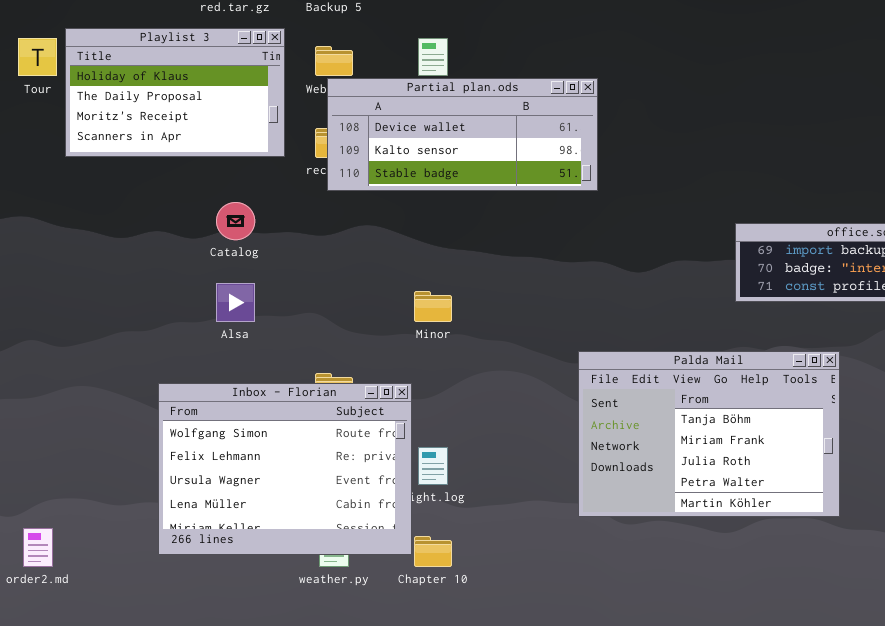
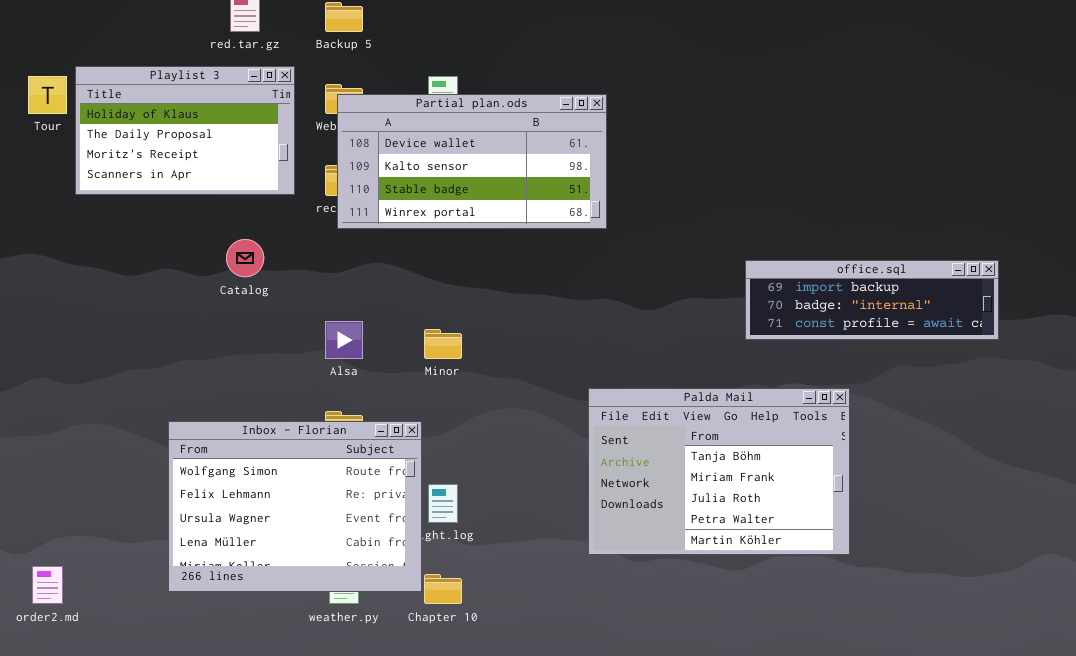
Partial plan.ods: [327,78,598,191] -> [337,94,607,229], resized
Alsa: [216,283,255,322] -> [325,321,363,359], moved

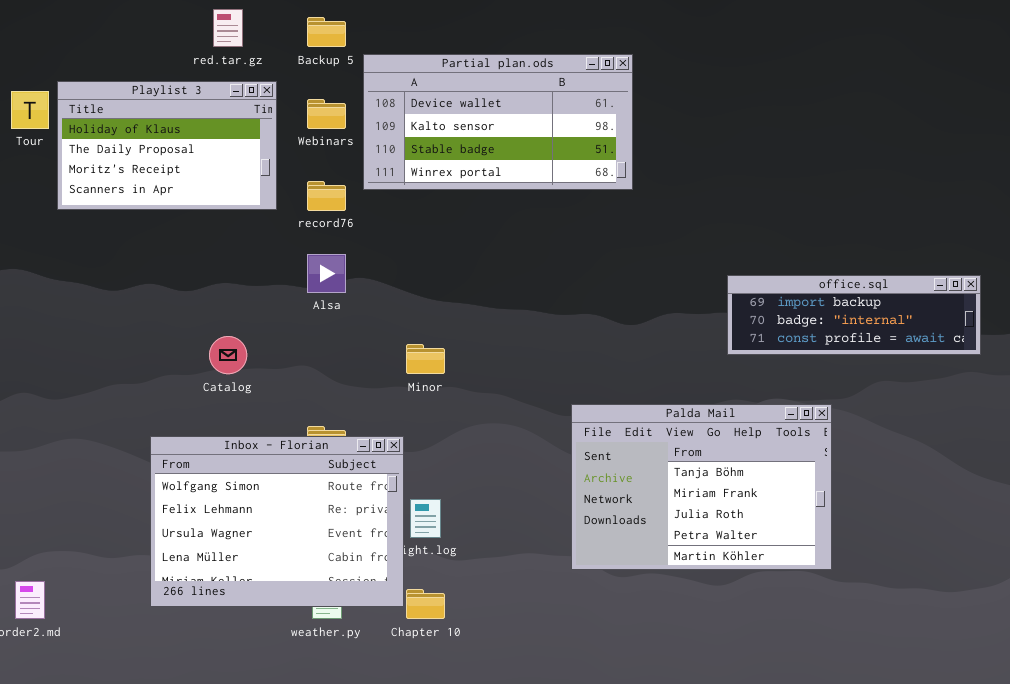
Partial plan.ods: [337,94,607,229] -> [363,54,633,190], moved
Catalog: [226,239,264,277] -> [209,336,247,374], moved
Alsa: [325,321,363,359] -> [307,254,346,293], moved

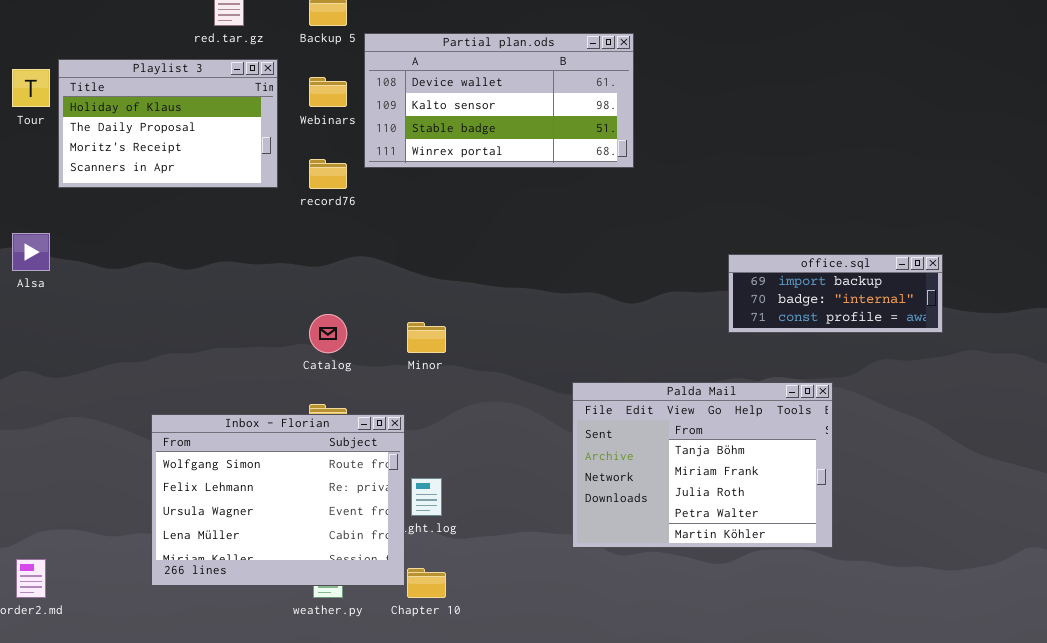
Alsa: [307,254,346,293] -> [12,233,50,271], moved
office.sql: [727,275,981,355] -> [728,254,943,333], resized
Catalog: [209,336,247,374] -> [309,314,347,353], moved

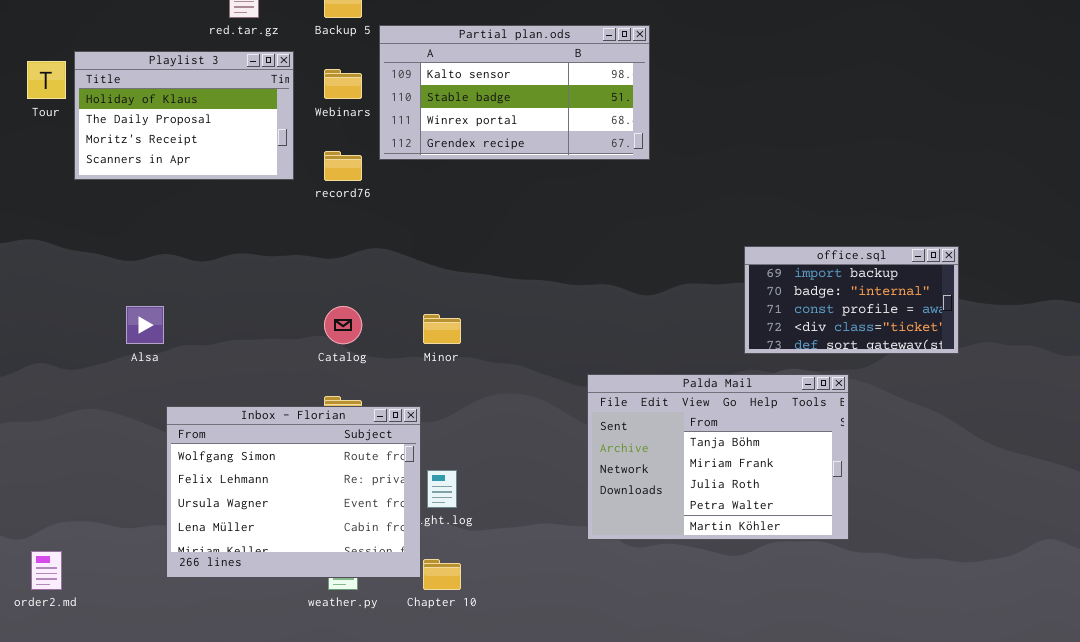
Partial plan.ods: [364,33,634,168] -> [379,25,650,160], scrolled down 1 row
Alsa: [12,233,50,271] -> [126,306,164,344], moved
office.sql: [728,254,943,333] -> [744,246,959,354], resized

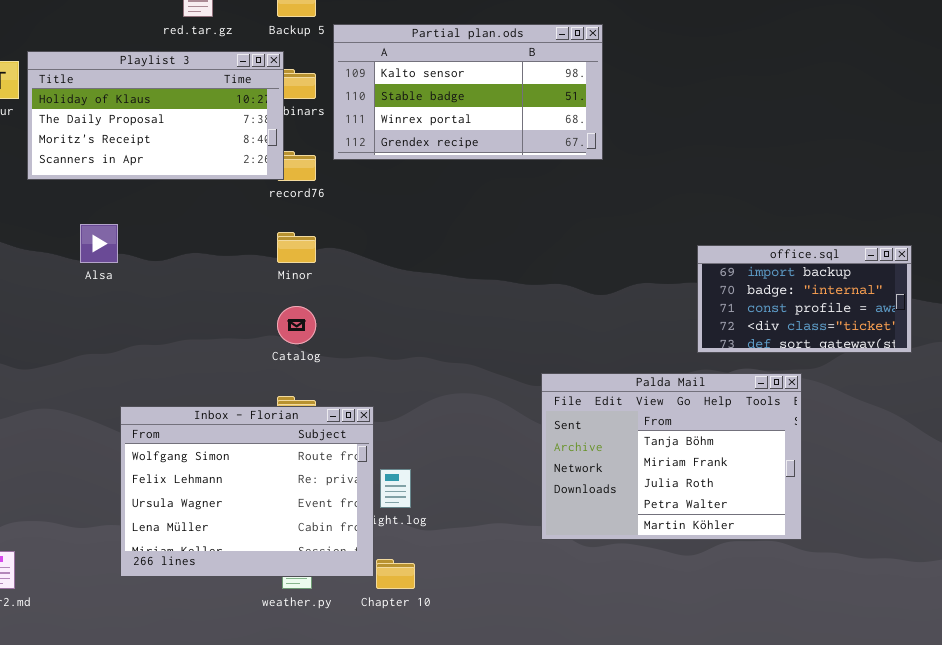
Playlist 3: [74,51,294,180] -> [27,51,284,180], resized
Alsa: [126,306,164,344] -> [80,224,118,263], moved
Minor: [423,314,461,344] -> [277,232,316,263], moved

